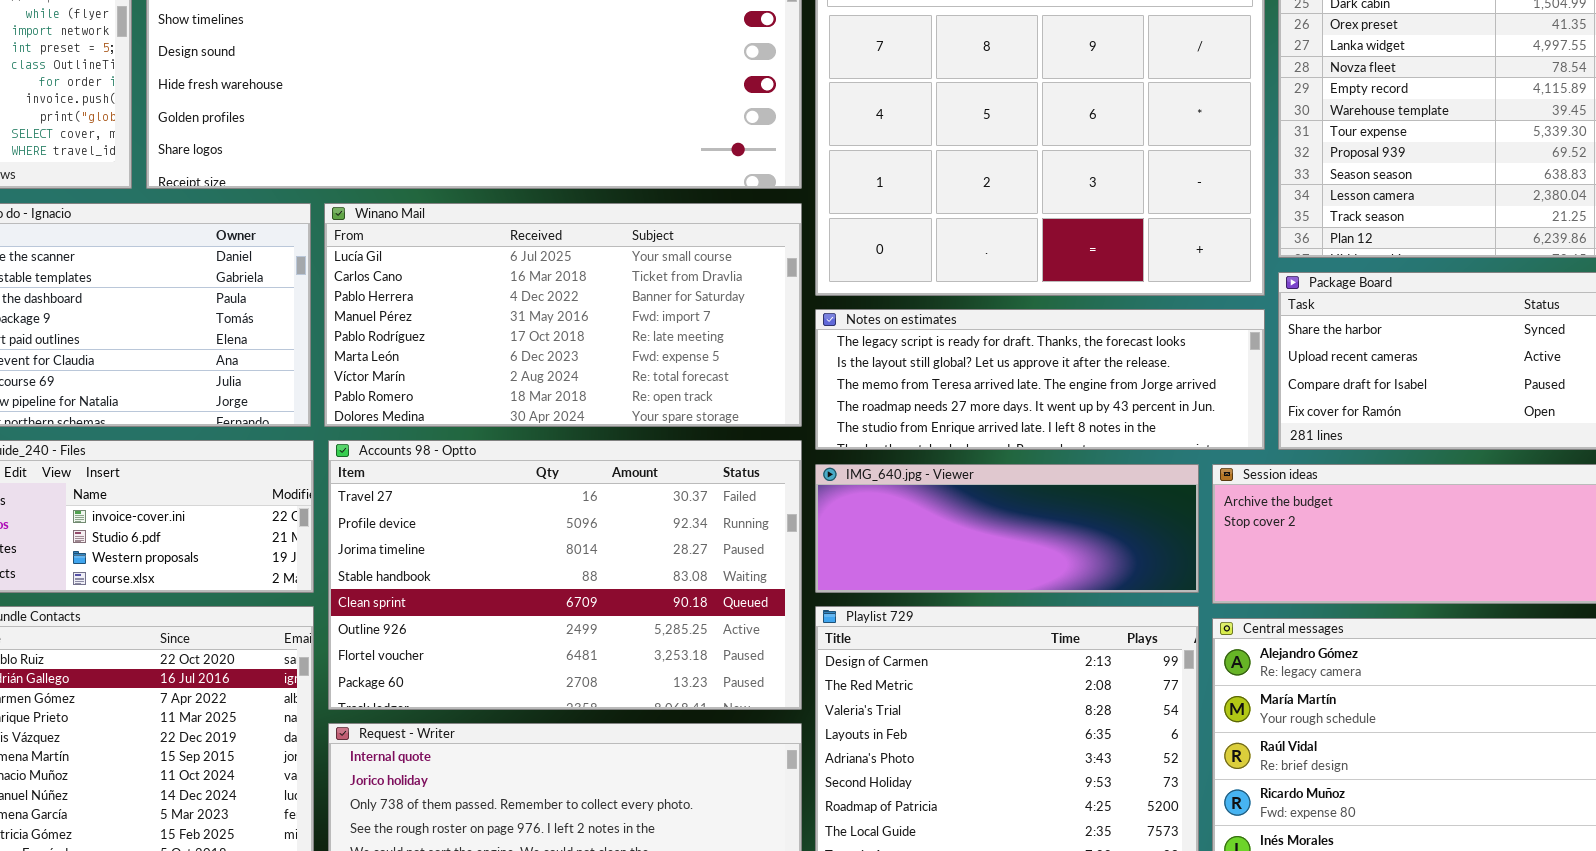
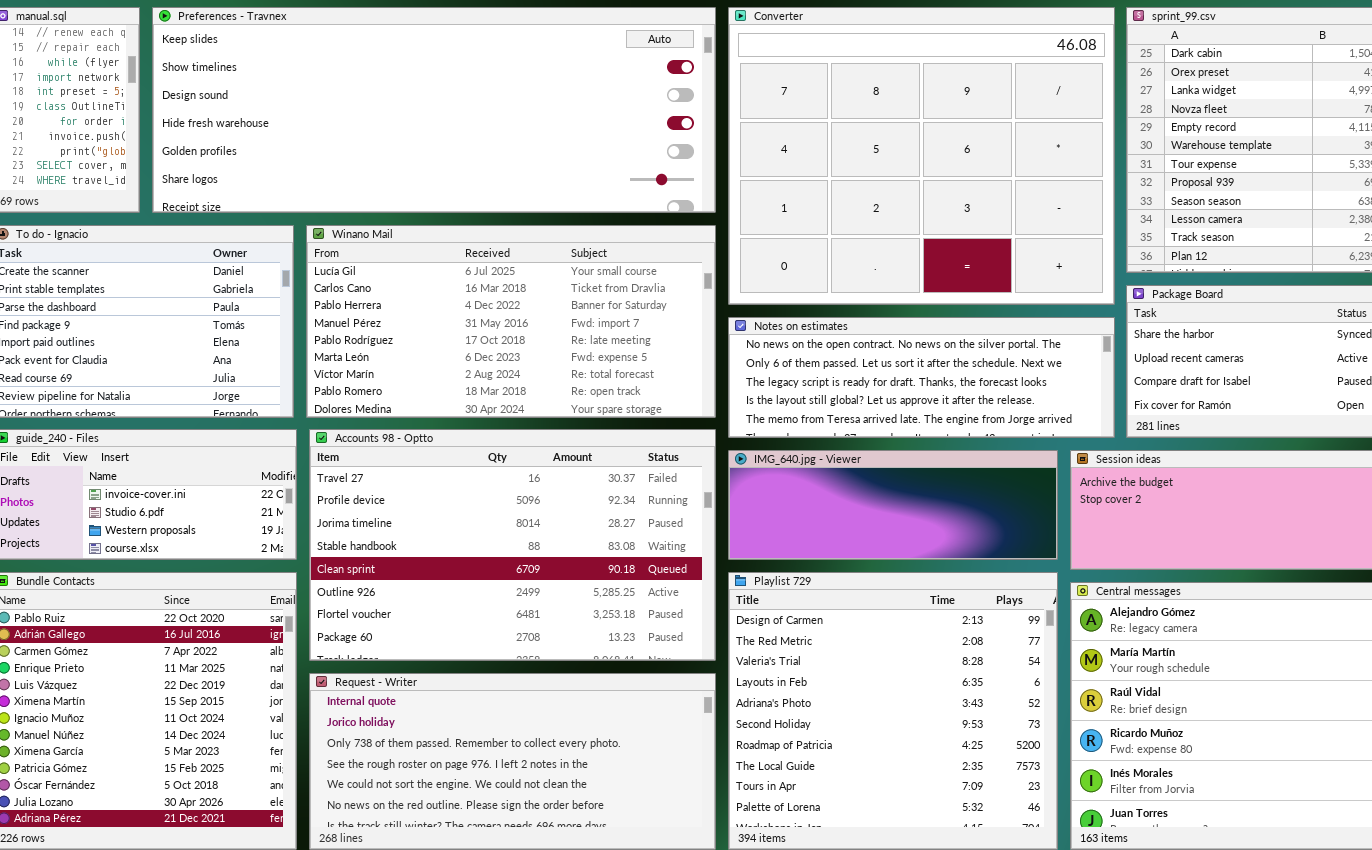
Notes on estimates: [815,309,1265,450] -> [728,317,1115,438], scrolled up 2 rows

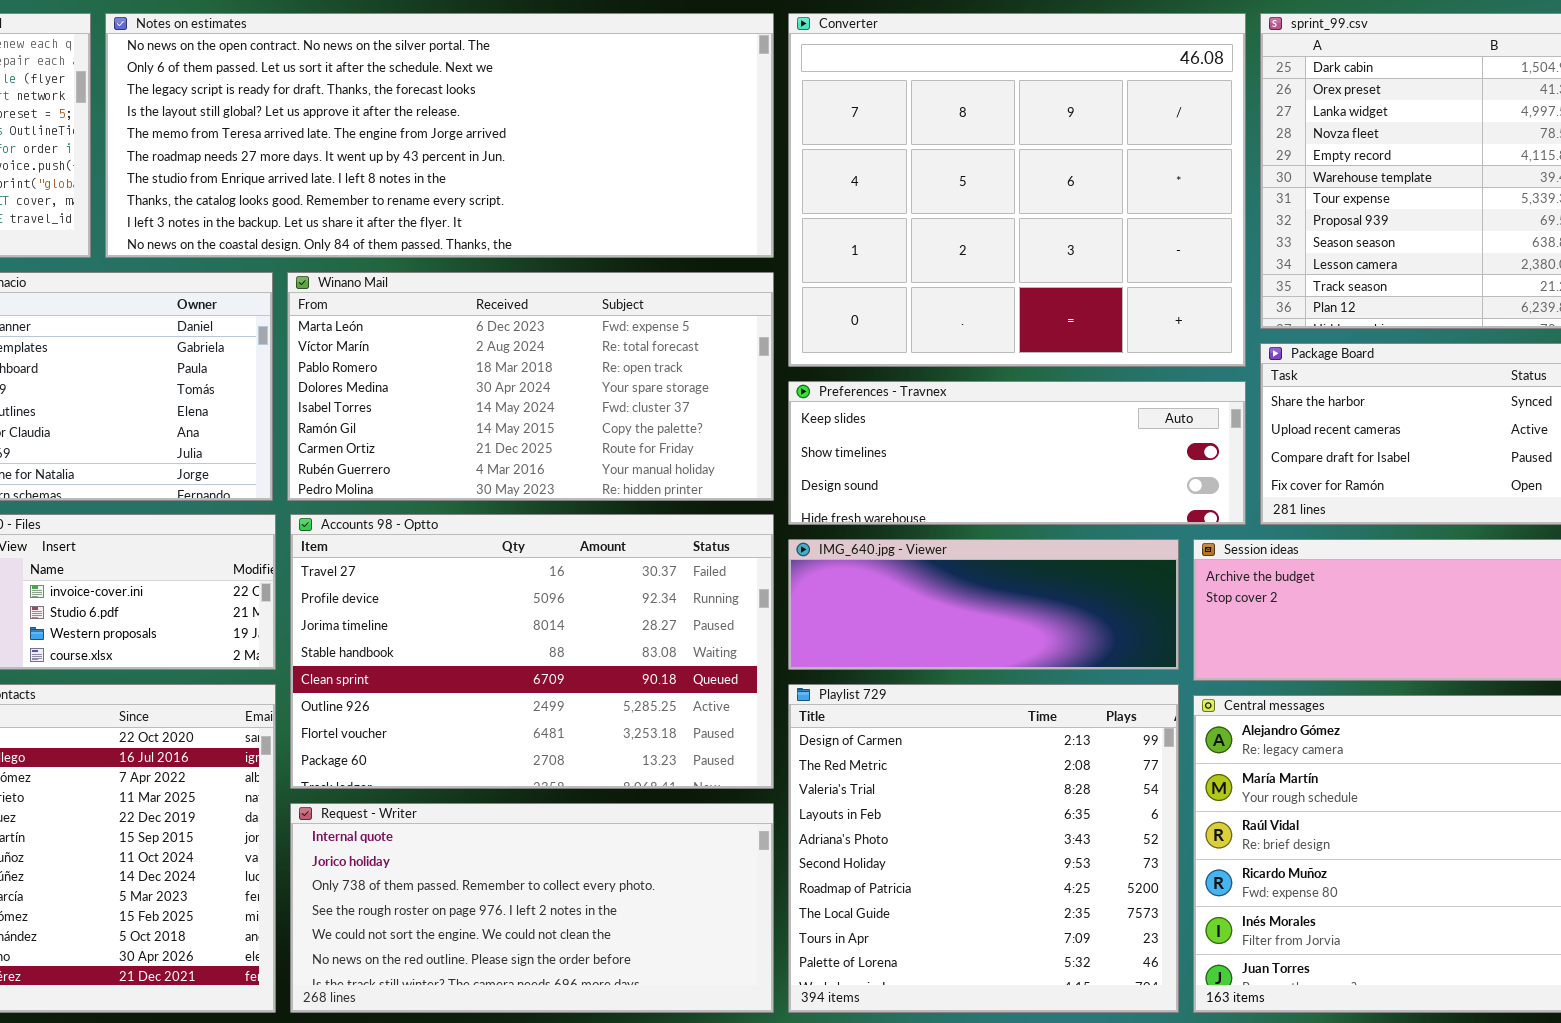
Preferences - Travnex: [152,7,716,213] -> [788,381,1246,525], moved, resized
Winano Mail: [306,225,716,418] -> [287,272,774,501], scrolled down 5 rows
Notes on estimates: [728,317,1115,438] -> [105,13,774,258], moved, resized

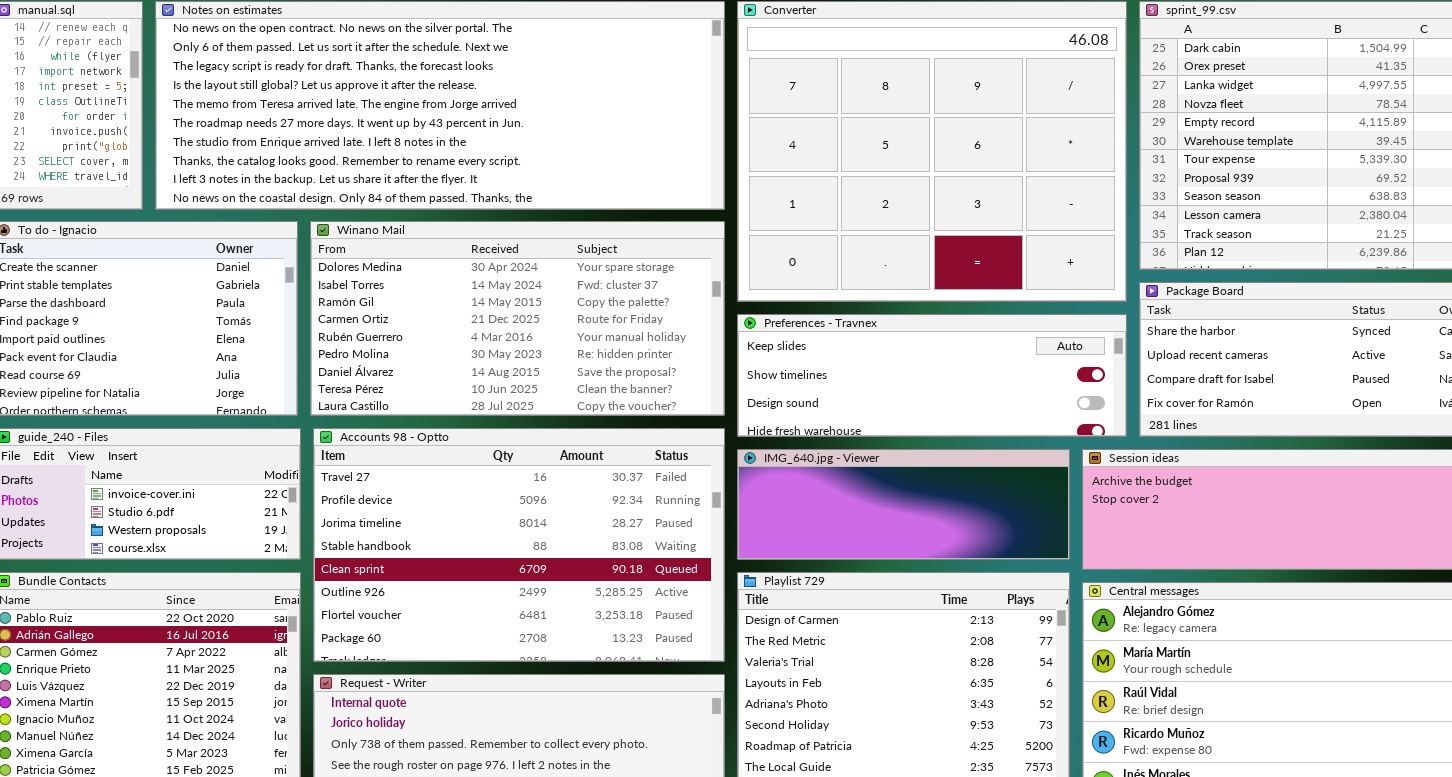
Winano Mail: [287,272,774,501] -> [310,221,725,416], scrolled down 3 rows

